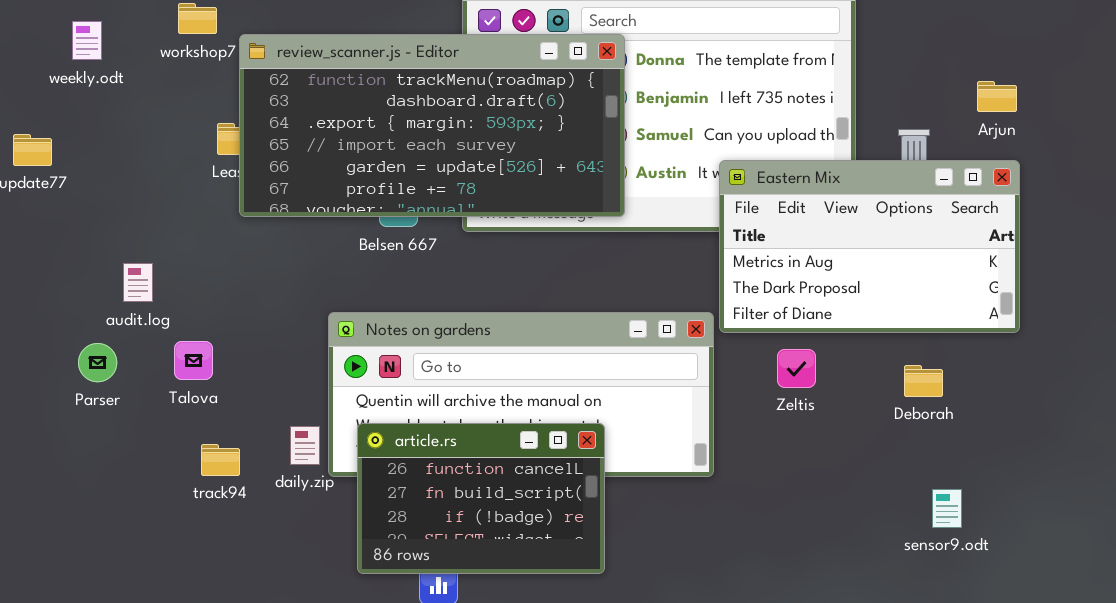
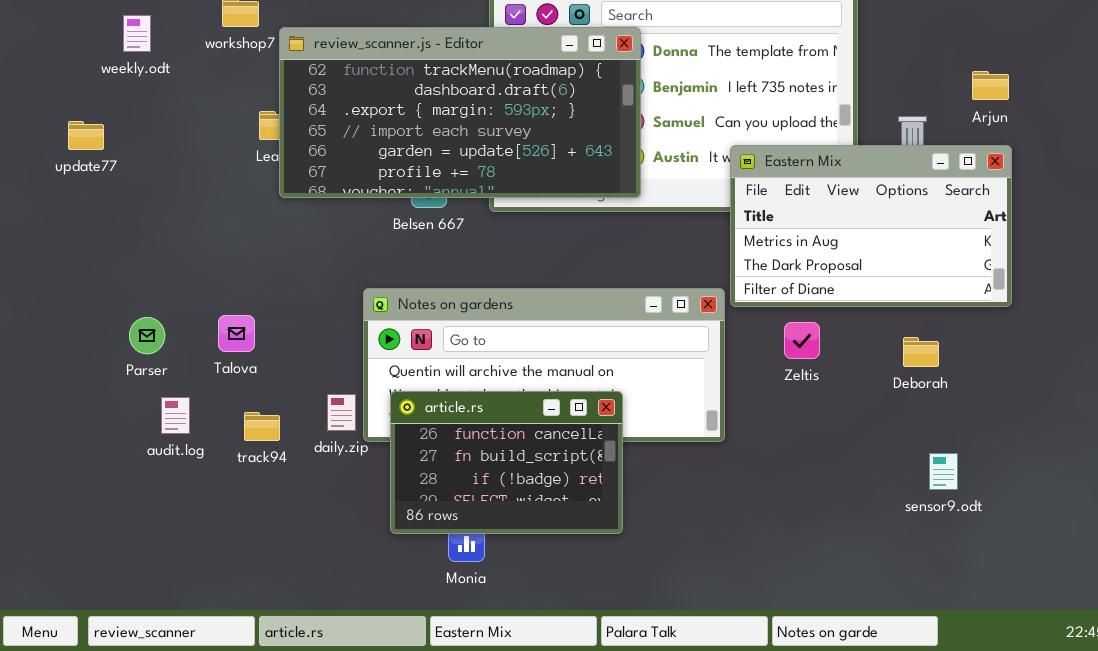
audit.log: [123,263,153,302] -> [161,397,190,434], moved

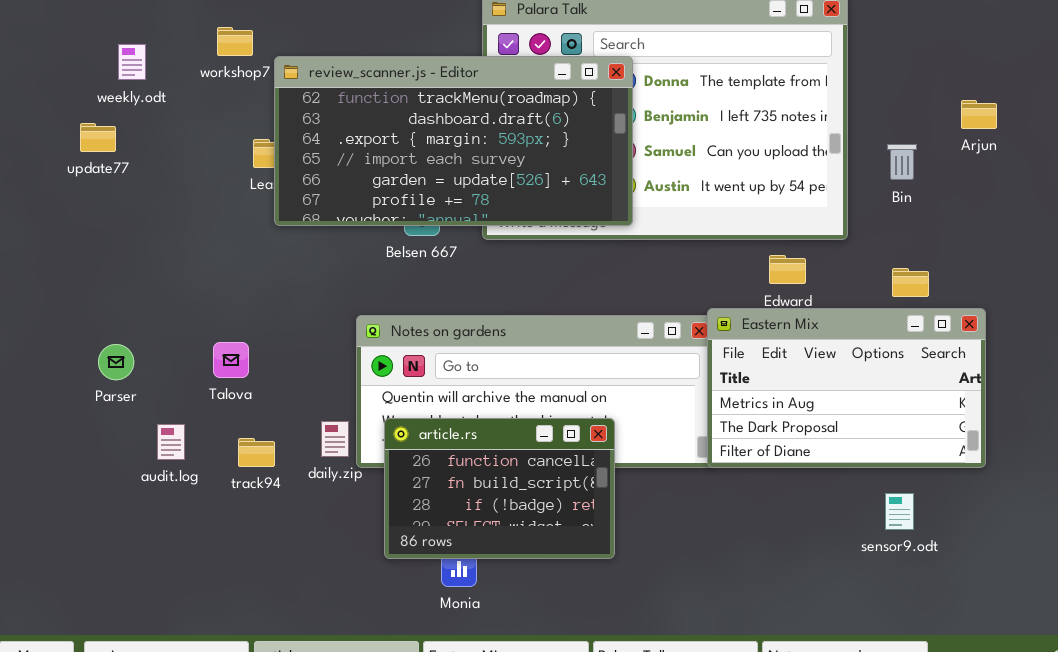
update77: [68,121,104,150] -> [80,123,116,152], moved
Eastern Mix: [730,145,1012,307] -> [707,308,986,468], moved
Parser: [129,317,165,354] -> [98,344,134,380], moved
sensor9.odt: [929,453,958,490] -> [885,493,914,530], moved

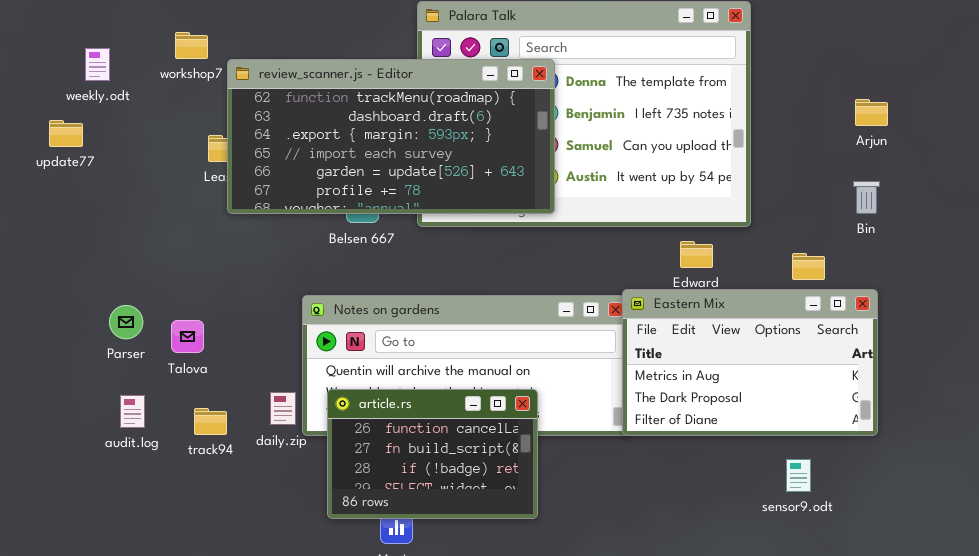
Bin: [887,144,917,180] -> [853,181,880,214], moved
Parser: [98,344,134,380] -> [109,305,143,339], moved

